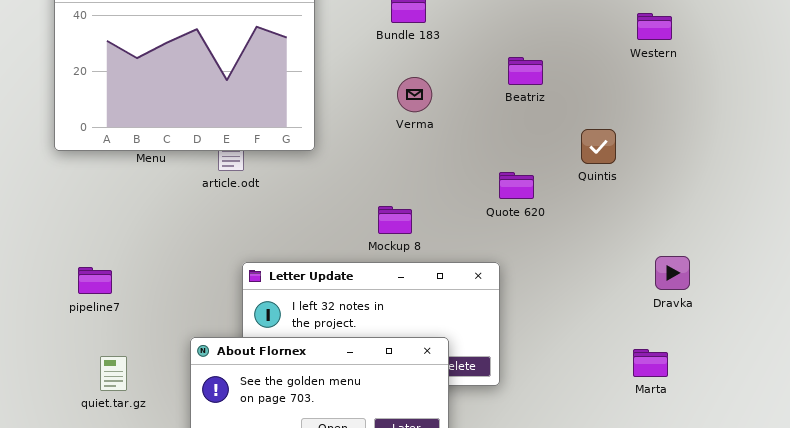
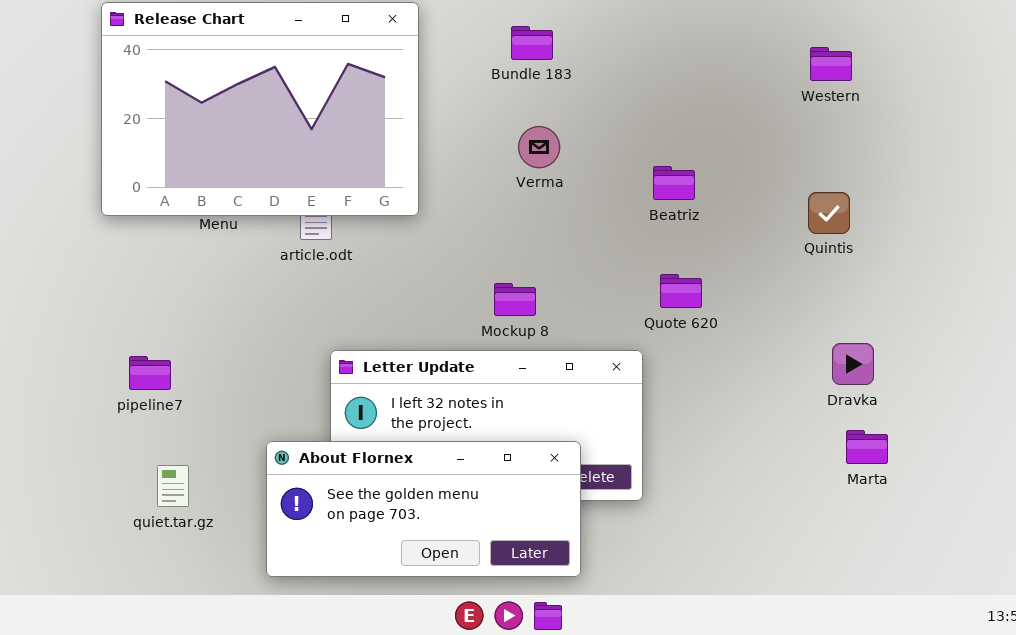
Beatriz: [508,57,543,85] -> [653,166,695,200], moved
Quintis: [581,129,616,164] -> [808,192,850,234], moved
Quote 620: [499,172,534,199] -> [660,274,702,308], moved
Marta: [633,349,668,377] -> [846,430,888,464], moved

